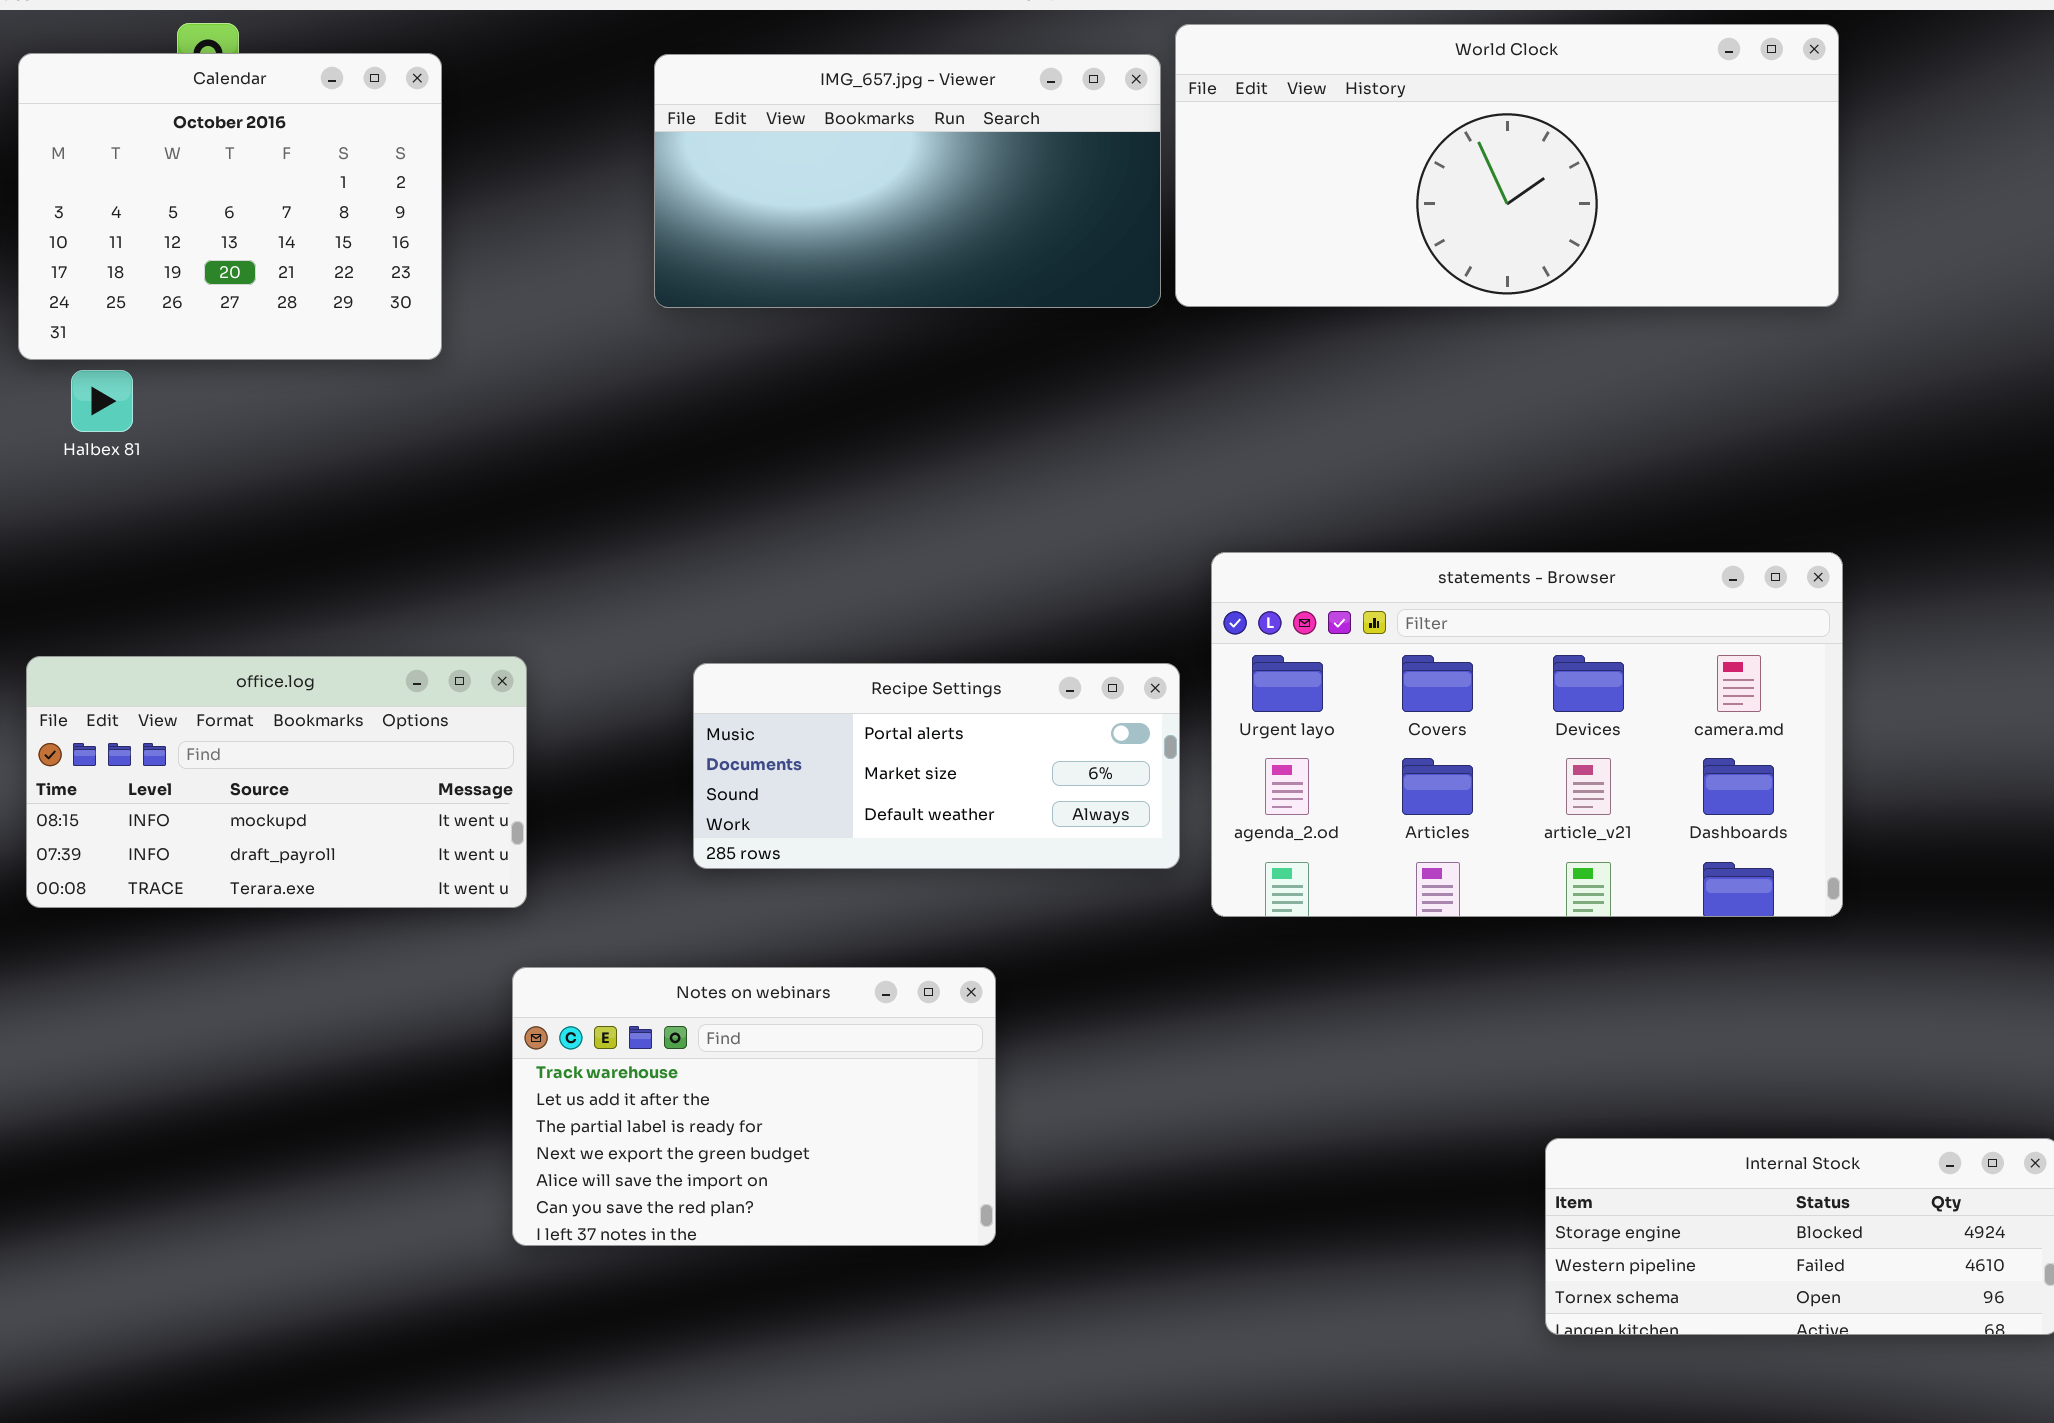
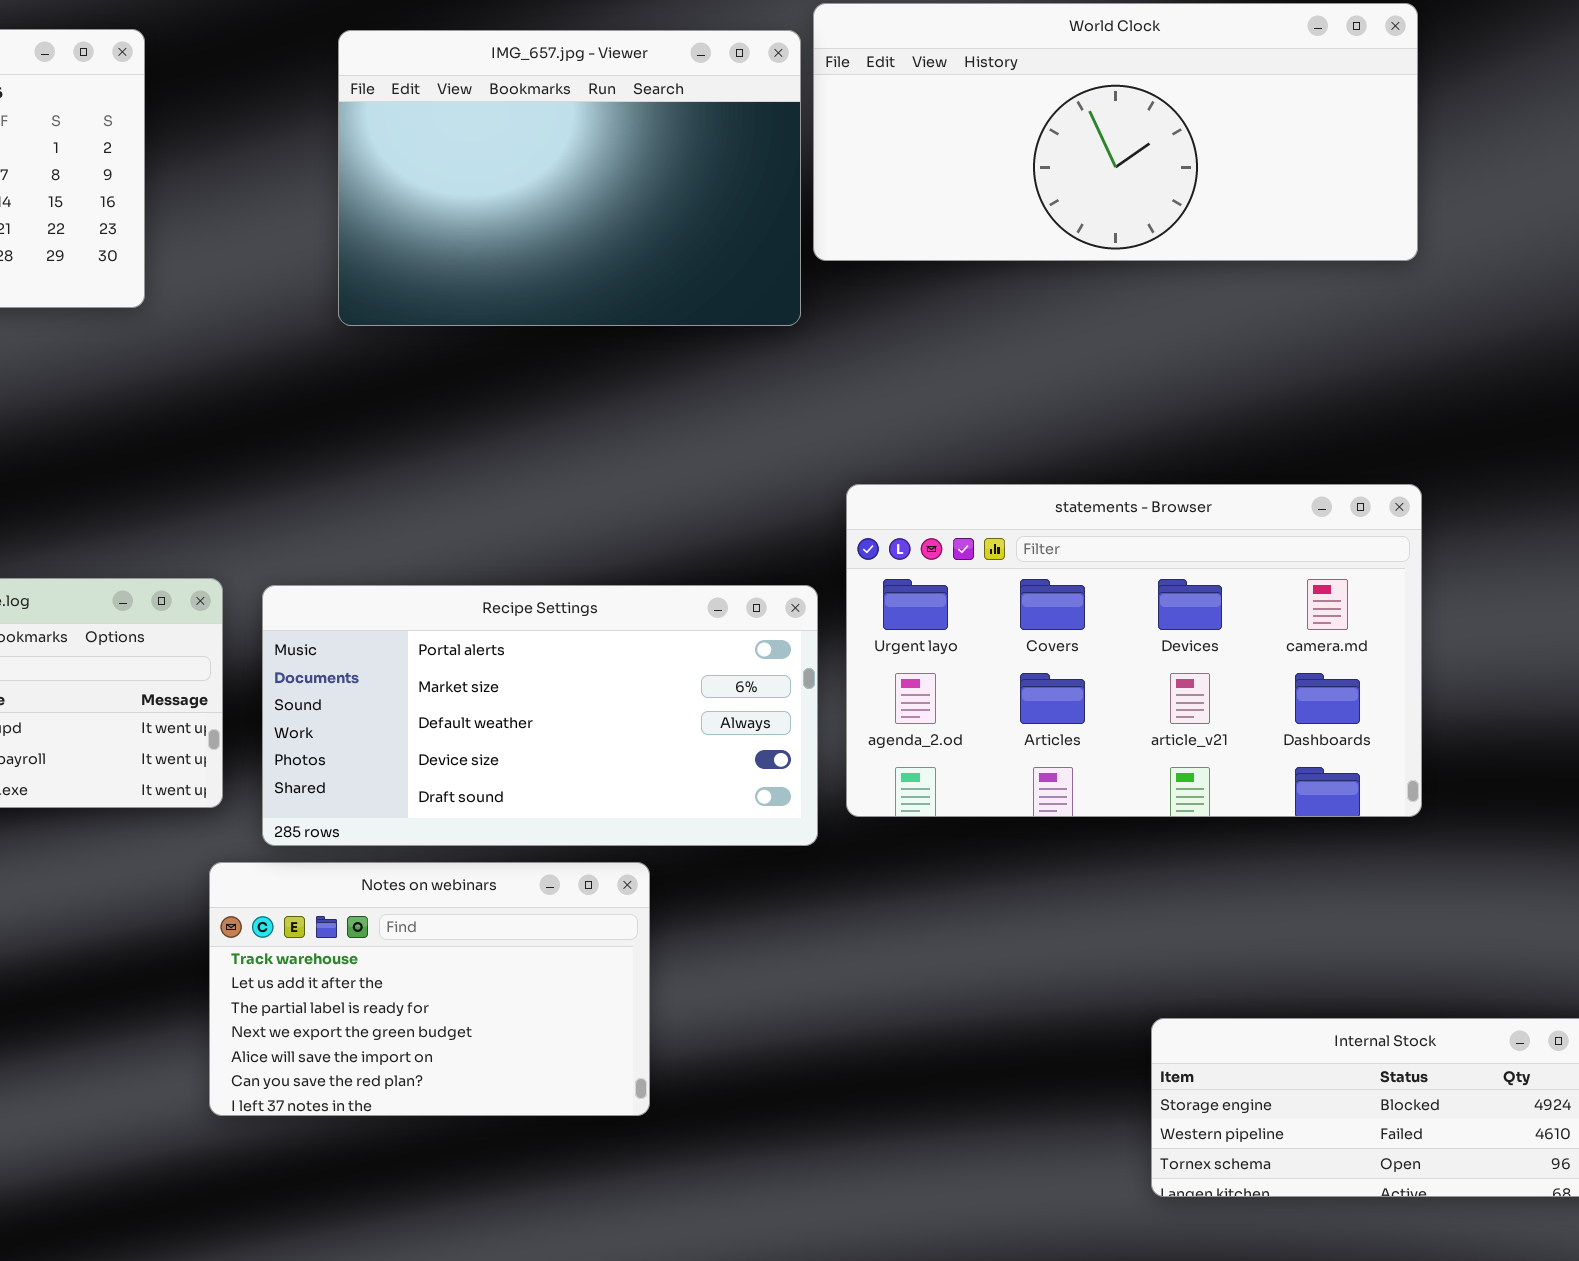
IMG_657.jpg - Viewer: [654,54,1161,308] -> [338,30,801,326], resized
Recipe Settings: [693,663,1180,869] -> [262,585,818,846], resized

